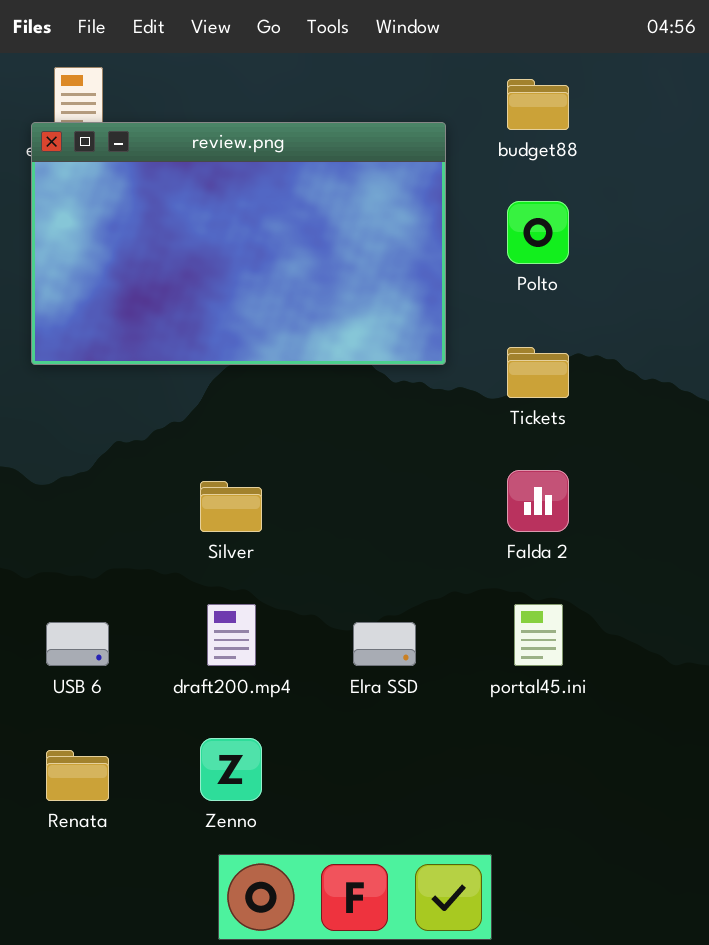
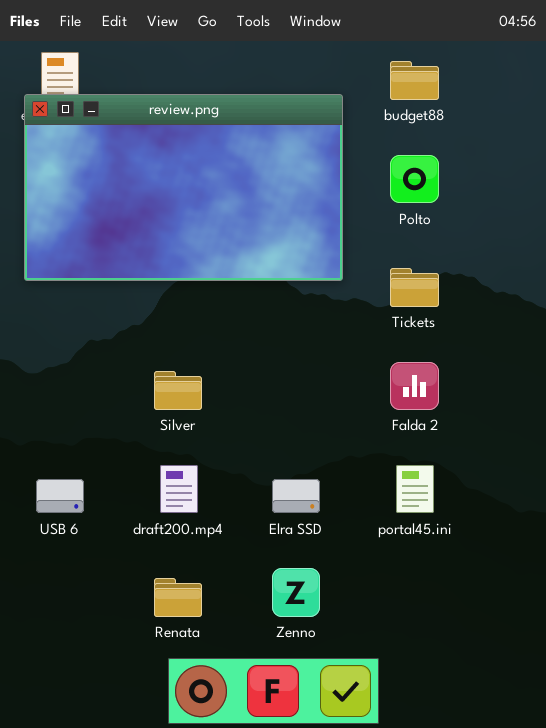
Zenno: [200,738,262,801] -> [272,568,320,617], moved
Renata: [46,750,109,801] -> [154,578,202,617], moved

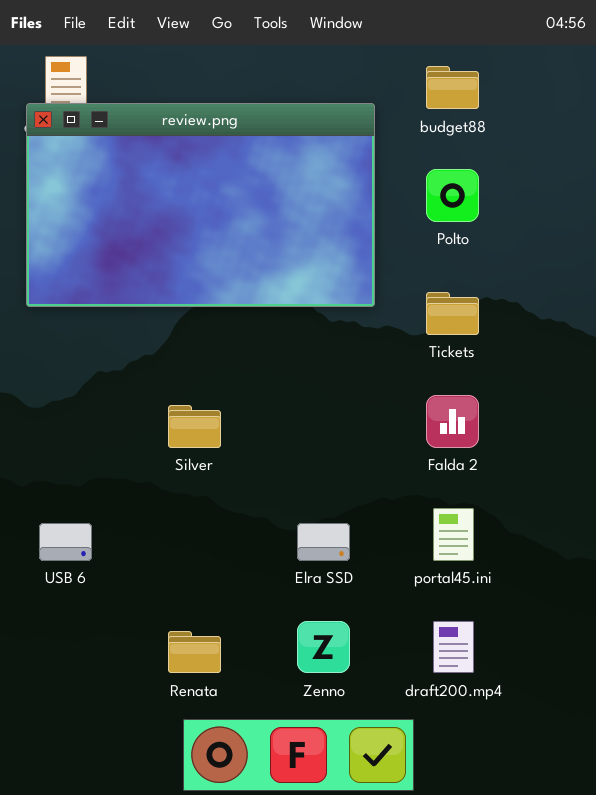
draft200.mp4: [160,465,198,513] -> [433,621,474,673], moved

